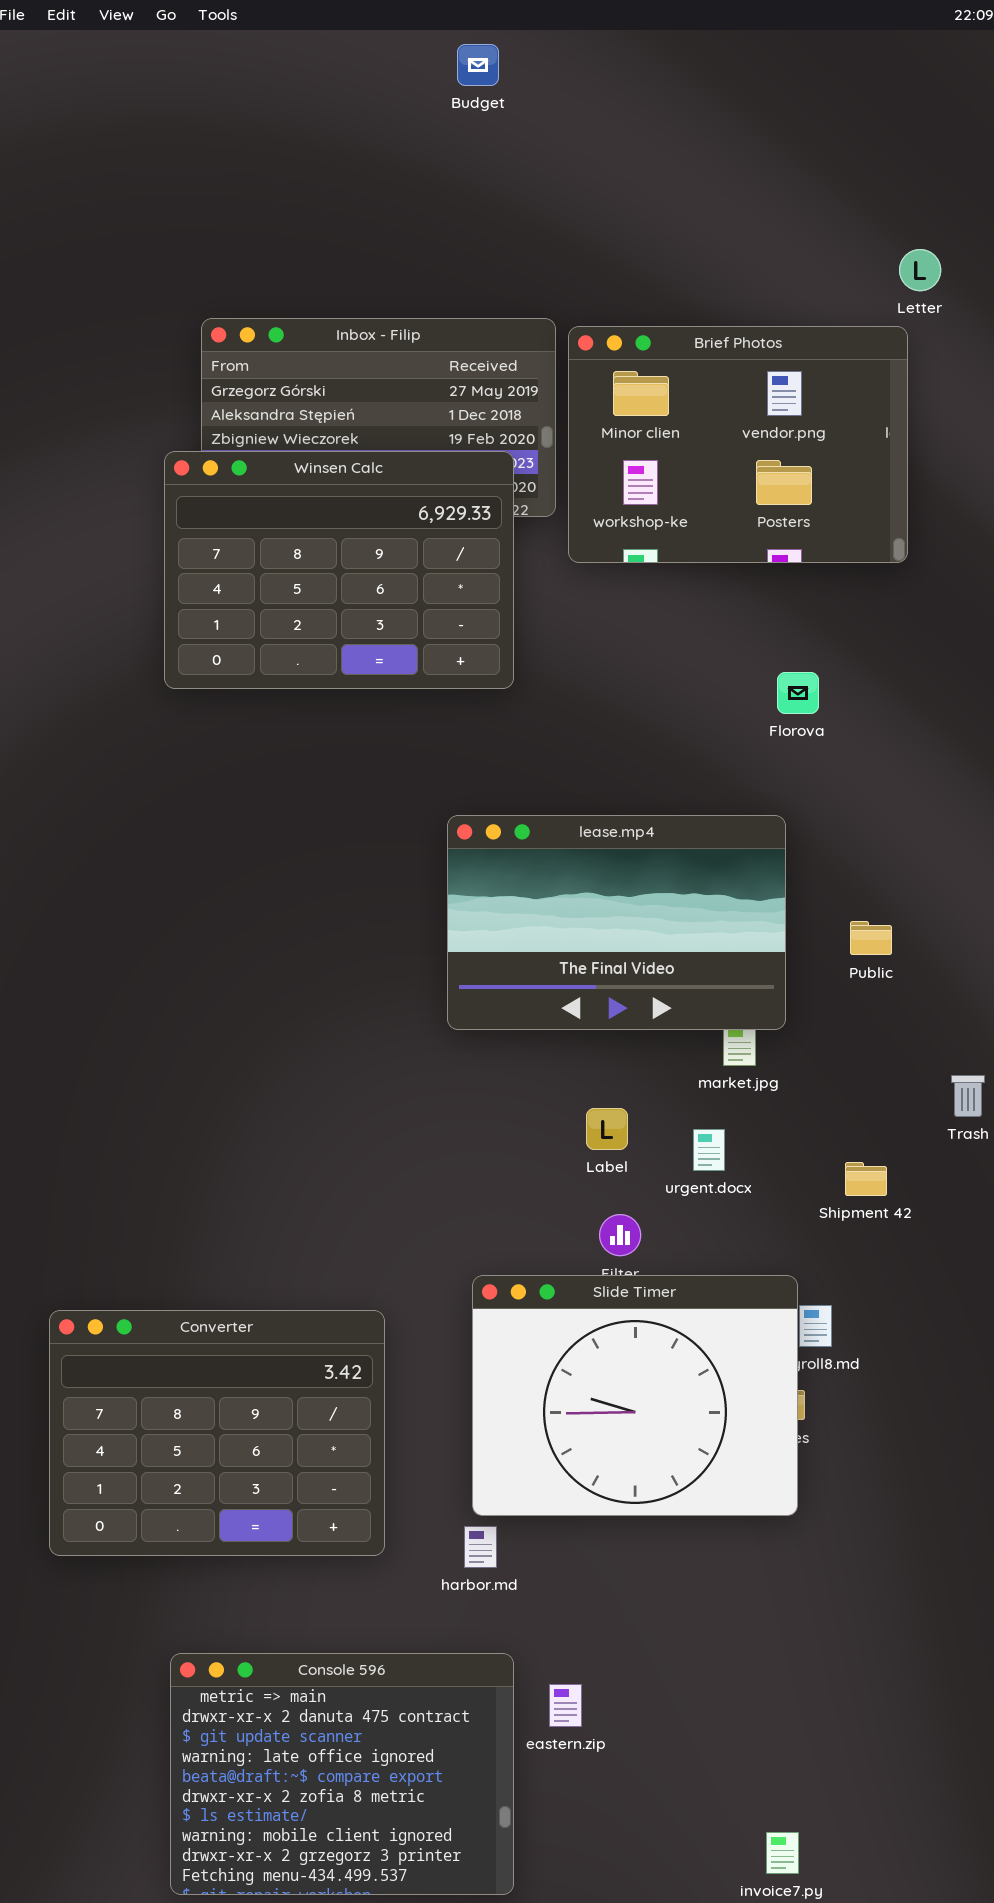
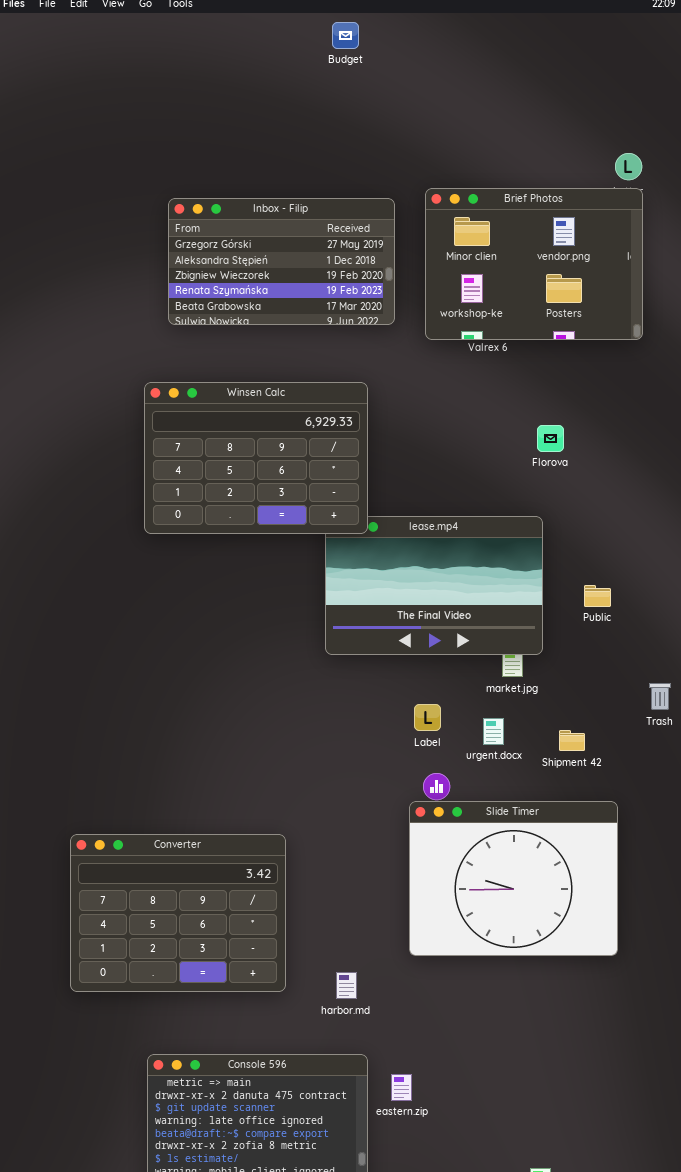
Brief Photos: [568,326,908,563] -> [425,188,643,340], moved
Winsen Calc: [164,451,514,689] -> [144,382,368,534], moved
Shipment 42: [845,1162,887,1196] -> [559,730,585,751], moved
Slide Timer: [472,1275,798,1516] -> [409,801,618,956], moved

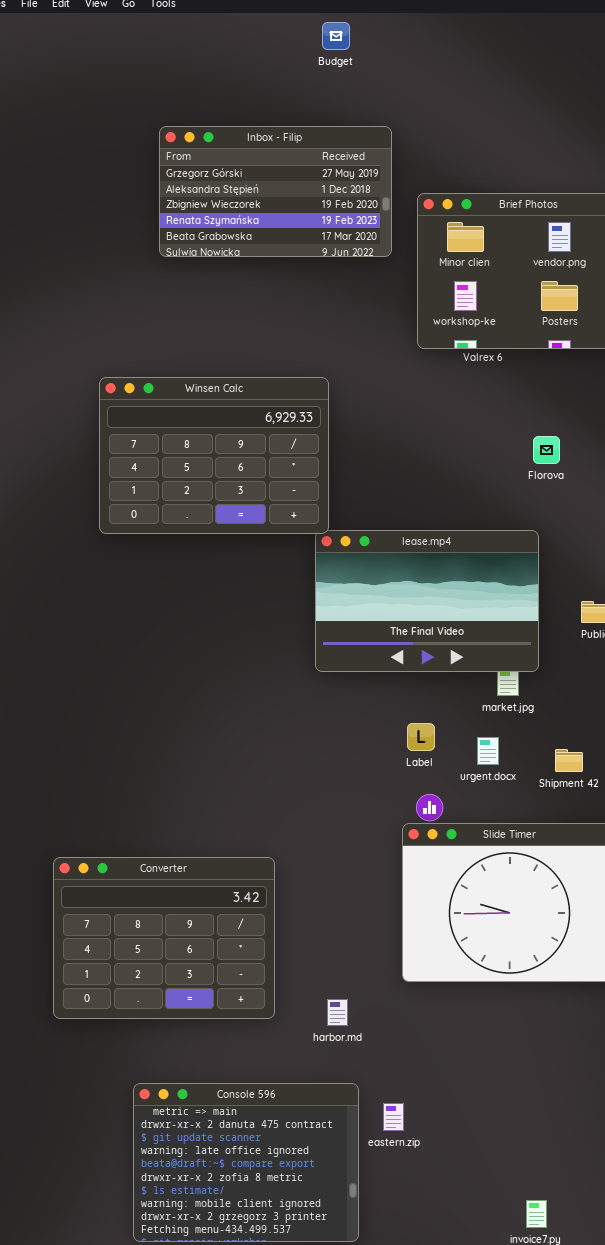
Inbox - Filip: [168,198,395,325] -> [159,126,392,257], moved
Winsen Calc: [144,382,368,534] -> [99,377,329,534], moved

